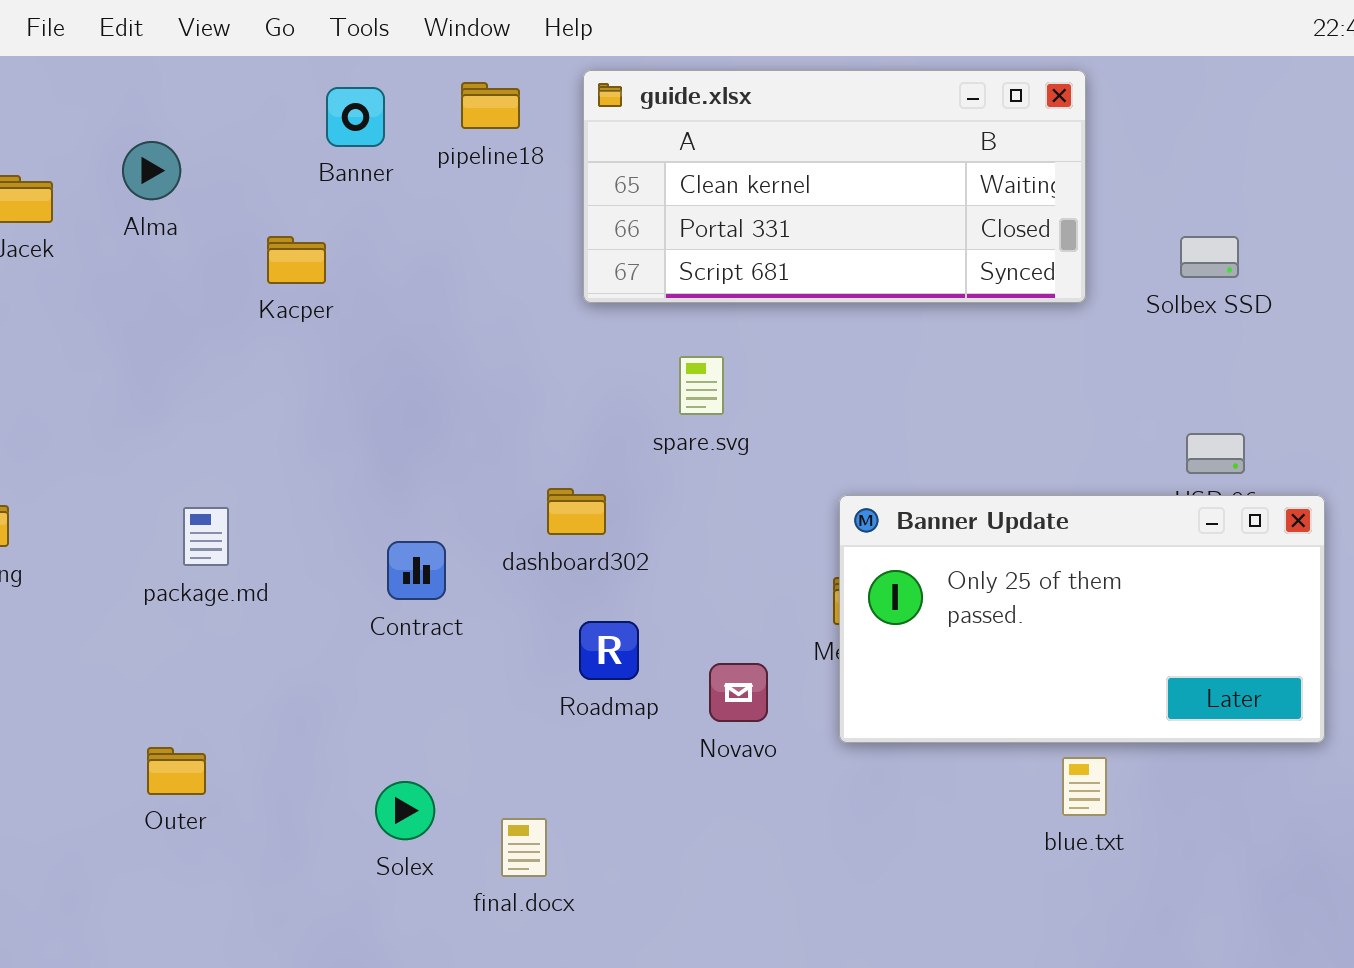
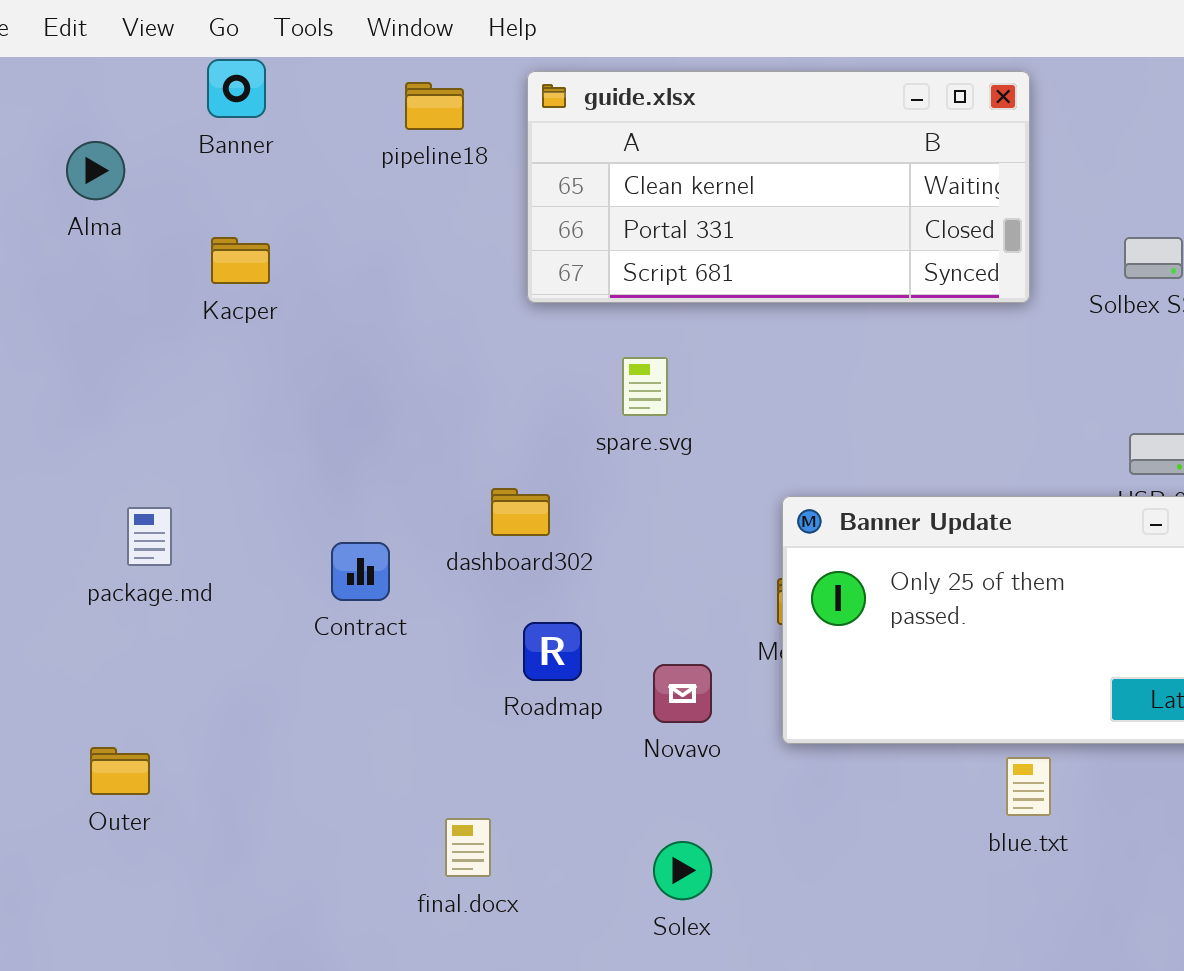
Banner: [326,87,385,147] -> [207,59,266,118], moved
Solex: [375,781,435,840] -> [653,841,712,900], moved

